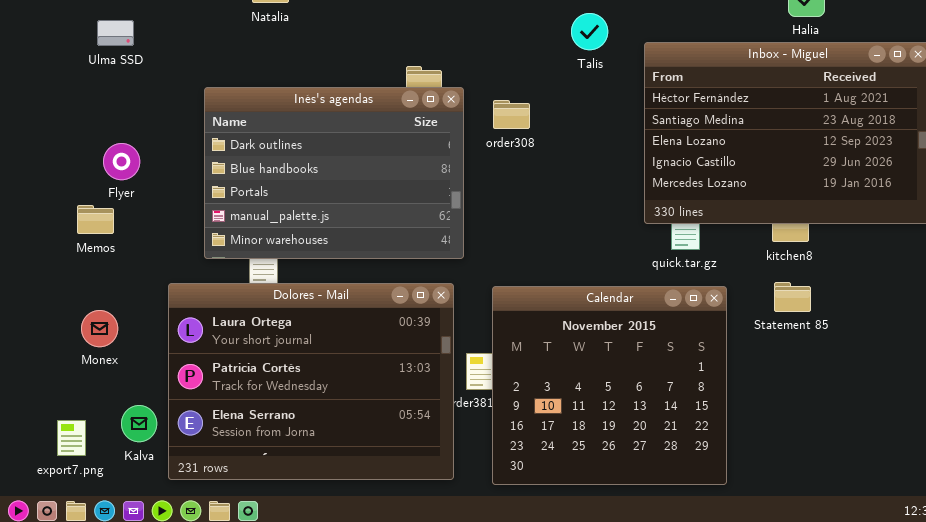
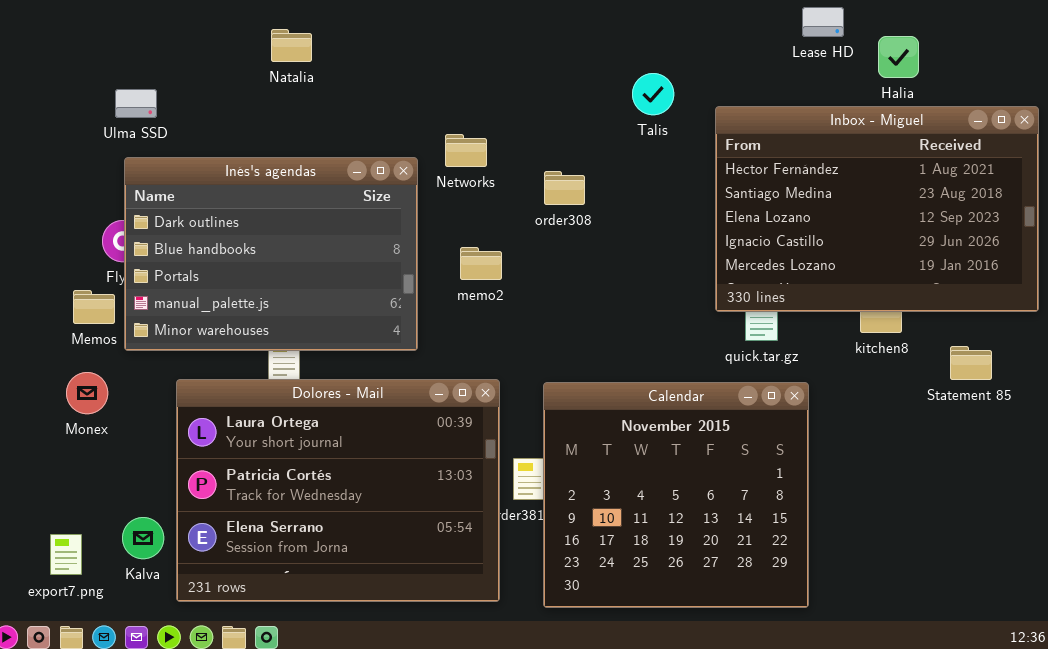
Ulma SSD: [97,20,134,46] -> [115,89,157,118], moved
Inés's agendas: [204,87,464,259] -> [124,157,418,351], moved
Statement 85: [774,282,811,312] -> [950,346,992,380], moved
Monex: [81,310,118,347] -> [66,372,108,414], moved

